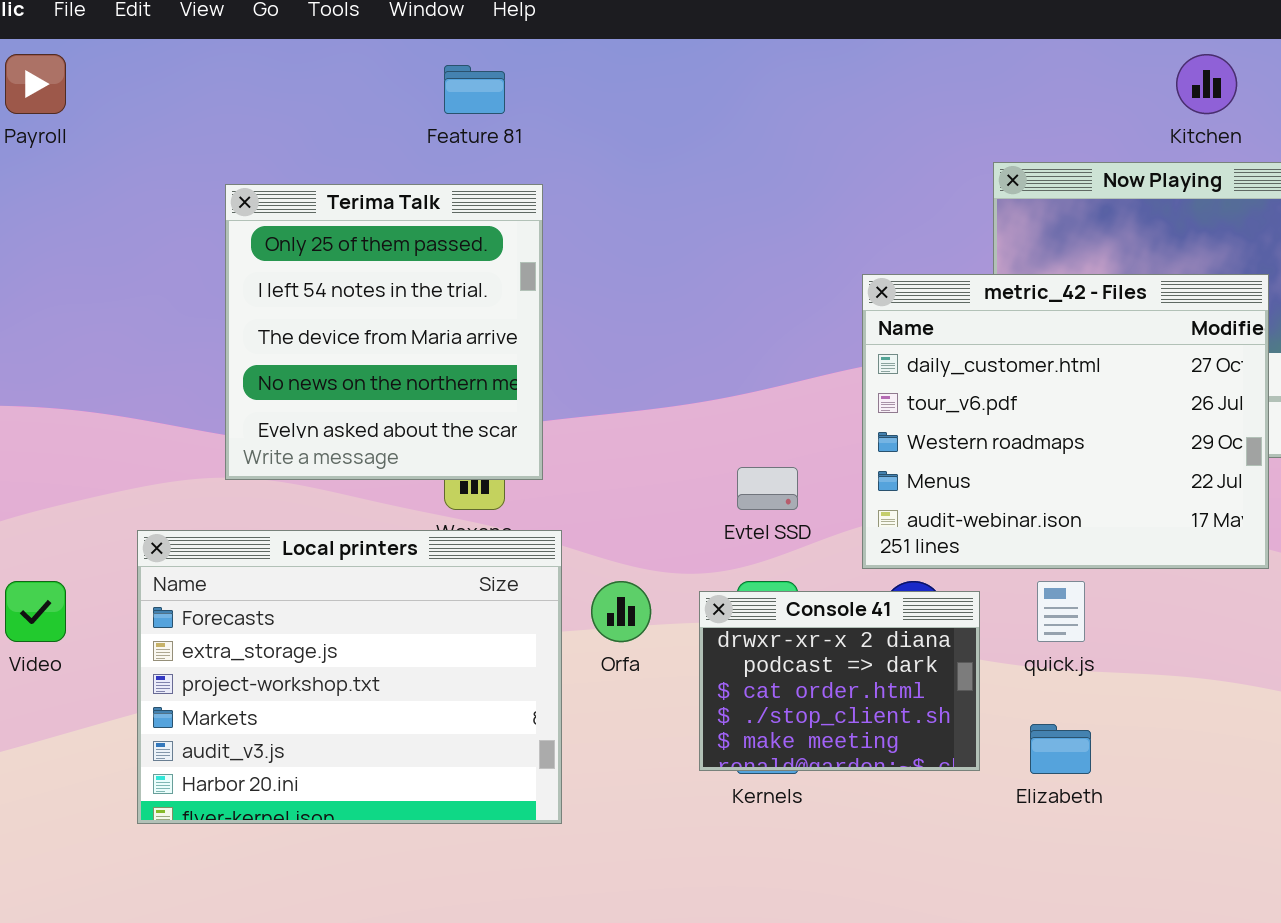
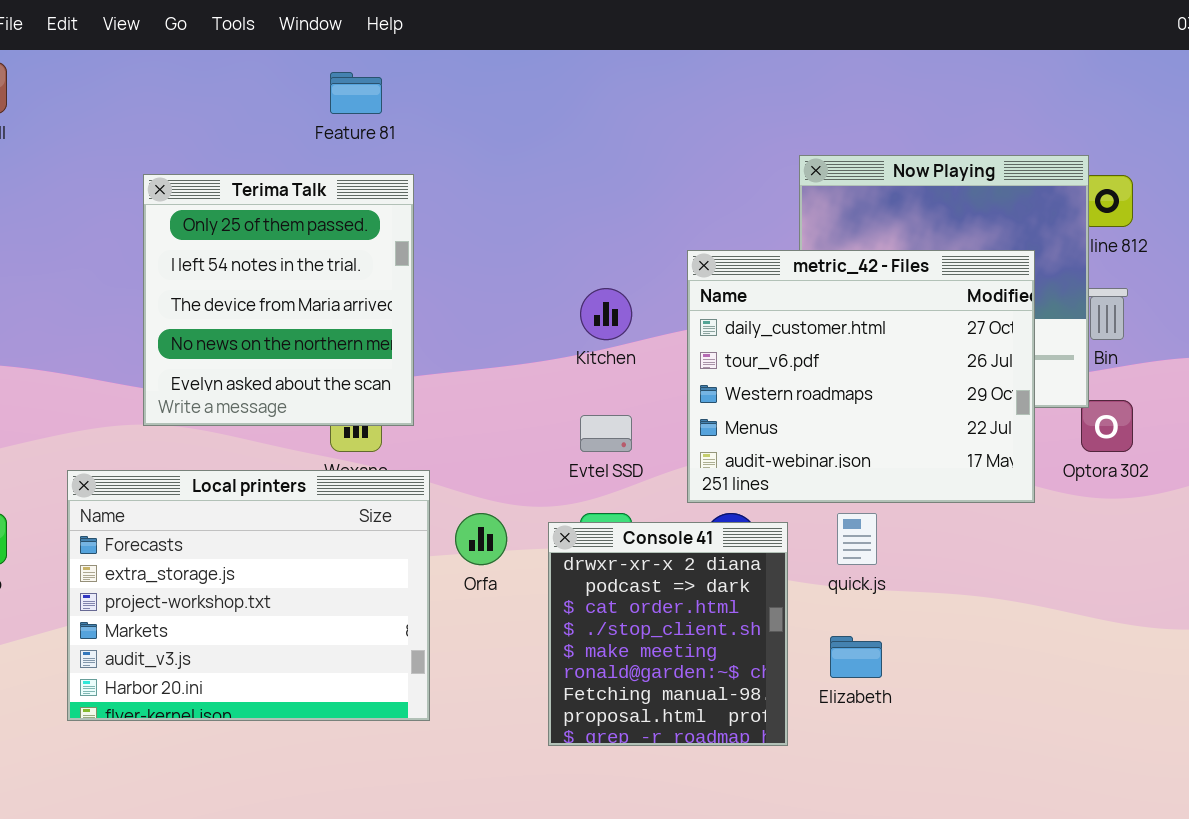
Kitchen: [1176,54,1237,114] -> [580,288,632,340], moved
Console 41: [699,591,980,771] -> [548,522,788,746], resized

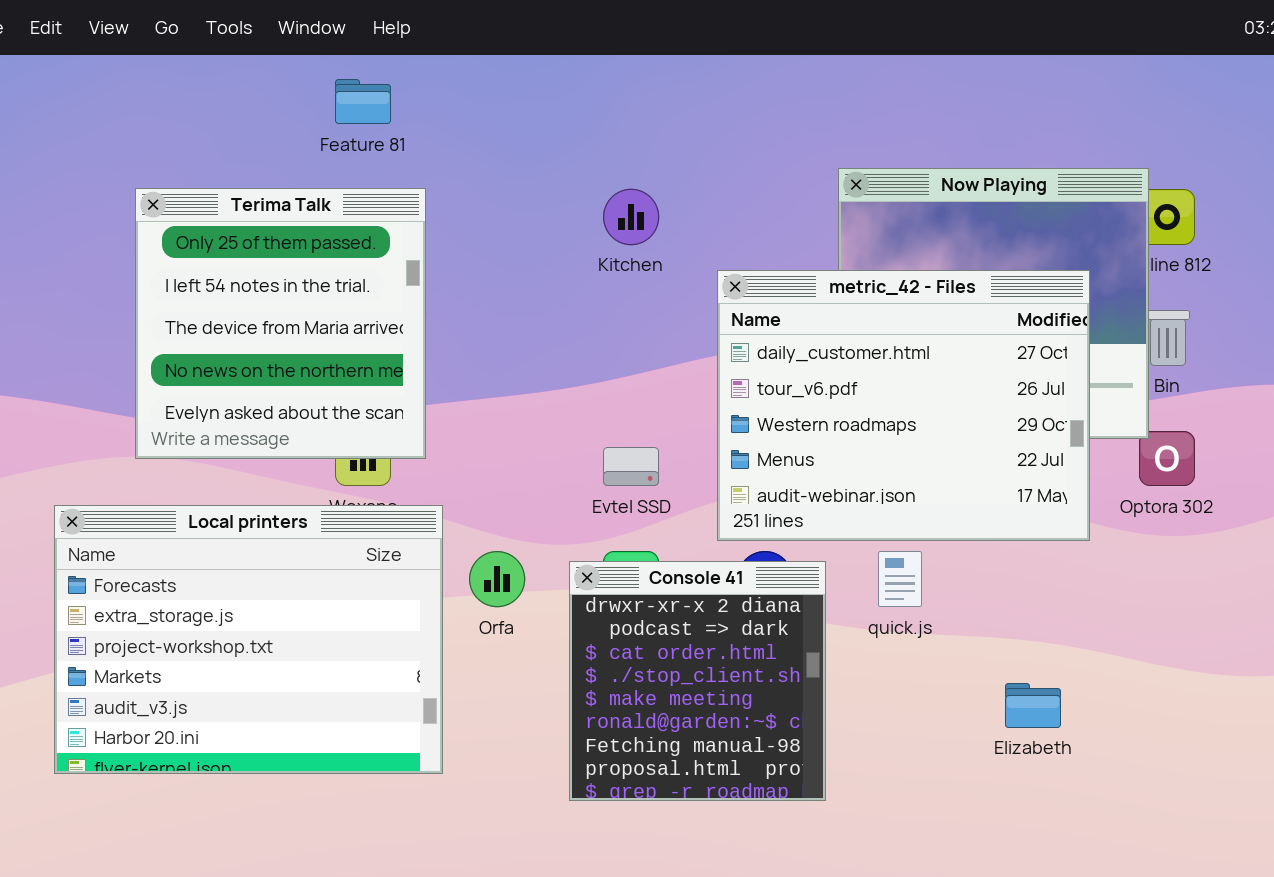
Kitchen: [580,288,632,340] -> [603,189,659,245], moved
Elizabeth: [830,636,882,678] -> [1005,683,1061,728], moved

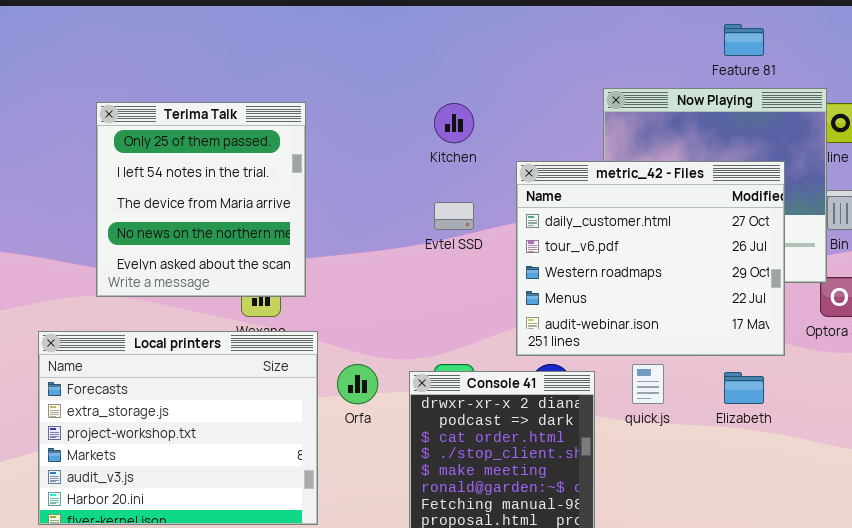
Feature 81: [335,79,391,124] -> [724,24,764,56], moved
Evtel SSD: [603,447,659,486] -> [434,202,474,230], moved
Elizabeth: [1005,683,1061,728] -> [724,372,764,404], moved

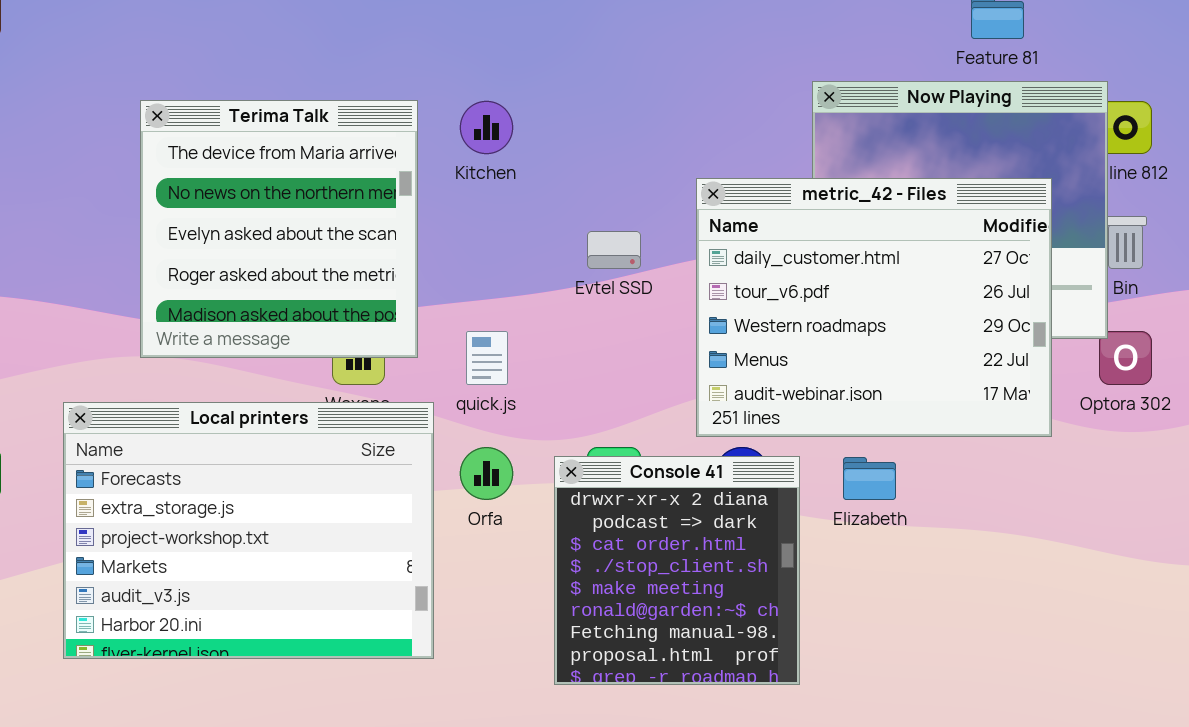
Terima Talk: [96,102,306,297] -> [140,100,418,358], scrolled down 2 rows
Kitchen: [434,103,474,143] -> [460,101,513,154], moved
quick.js: [632,364,664,404] -> [466,331,508,385], moved
Elizabeth: [724,372,764,404] -> [843,457,896,500], moved

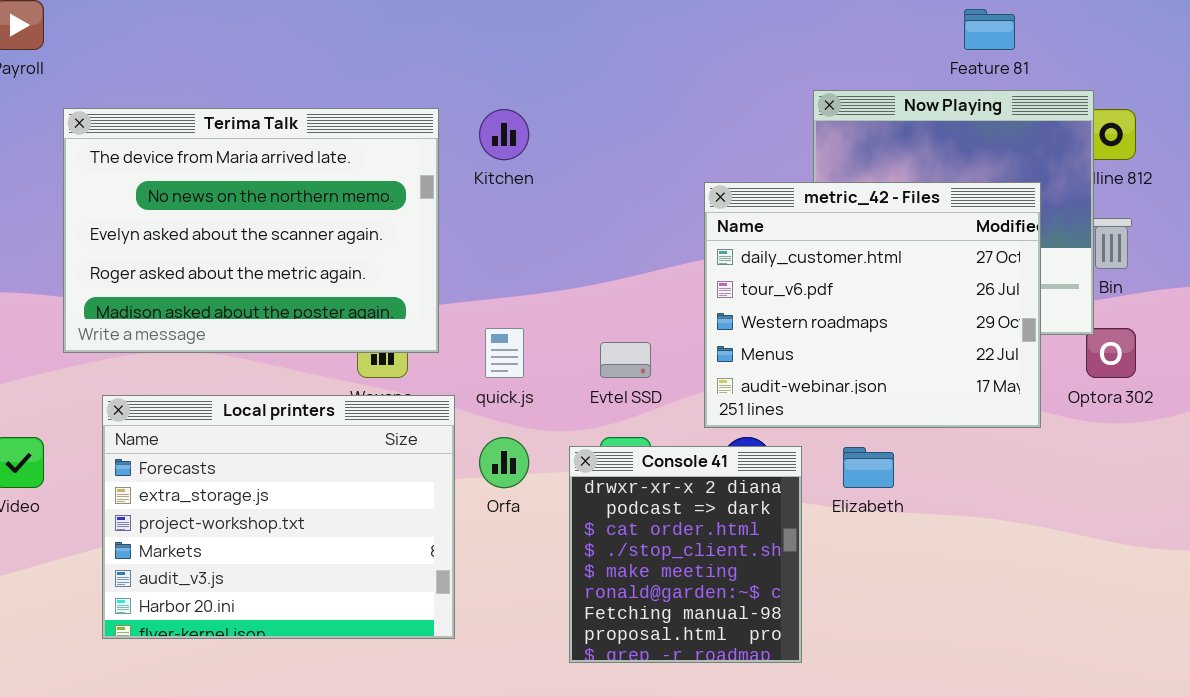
Terima Talk: [140,100,418,358] -> [63,108,439,353], resized
Evtel SSD: [587,231,641,269] -> [600,342,651,378], moved

